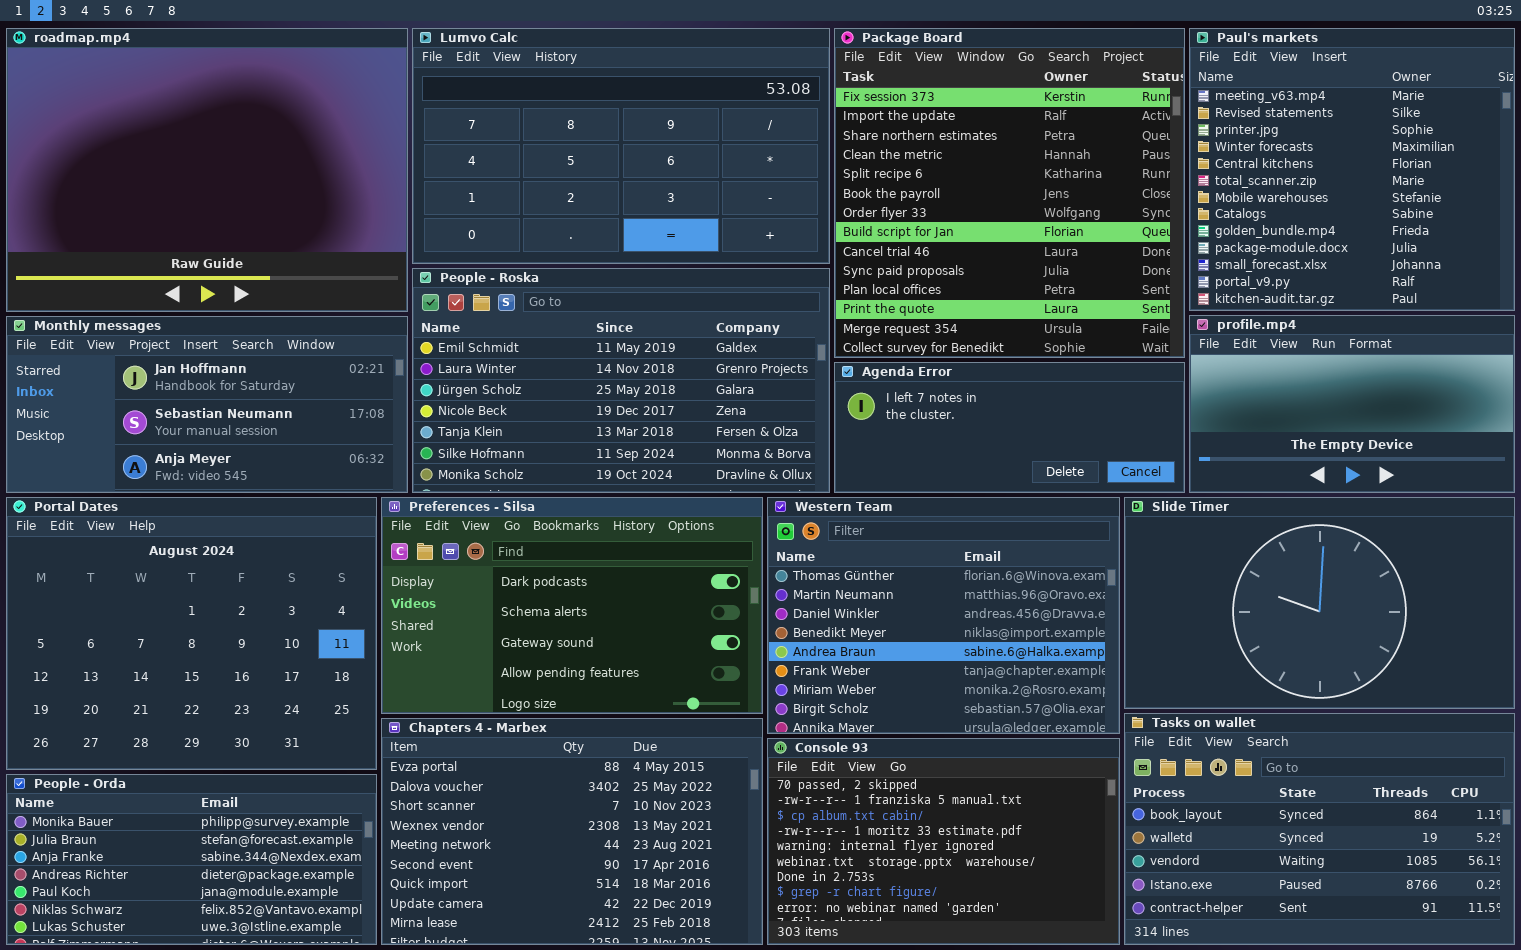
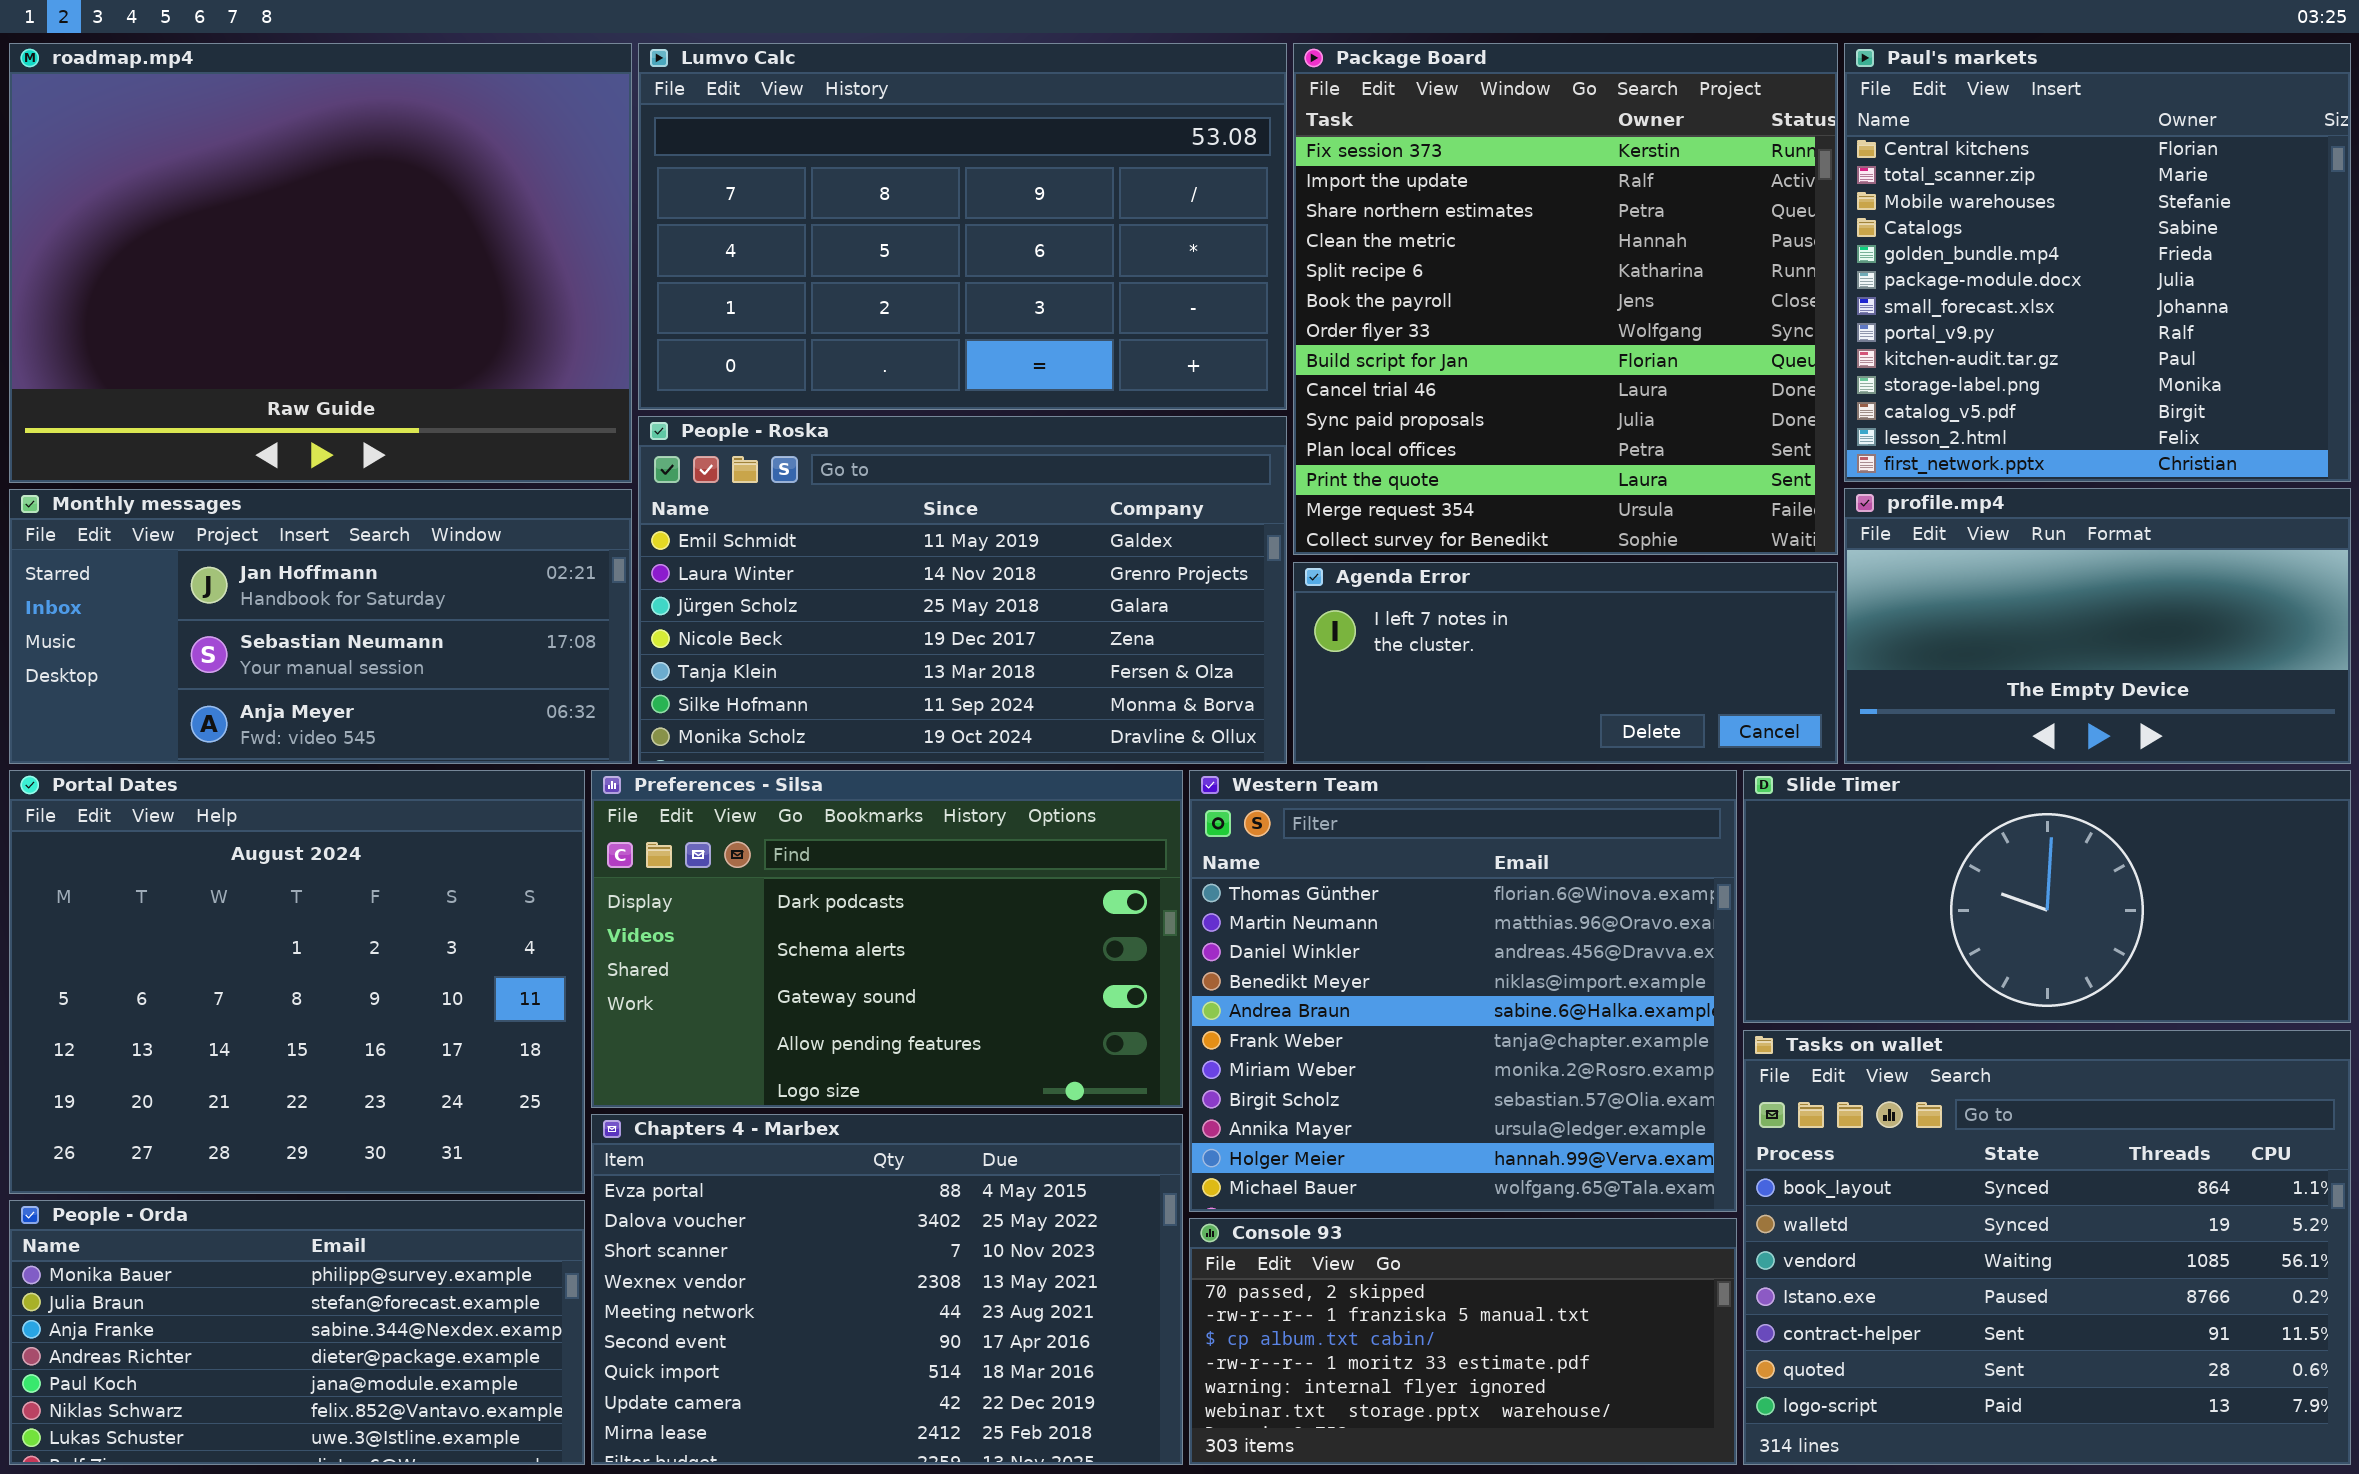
Paul's markets: [1189,28,1515,311] -> [1844,43,2351,482], scrolled down 4 rows
Western Team: [767,497,1120,734] -> [1189,770,1737,1212], resized
Slide Timer: [1124,497,1515,709] -> [1743,770,2351,1023], resized
Tasks on wallet: [1124,713,1515,945] -> [1743,1030,2351,1465], resized
Console 93: [767,738,1120,945] -> [1189,1218,1737,1465], resized

